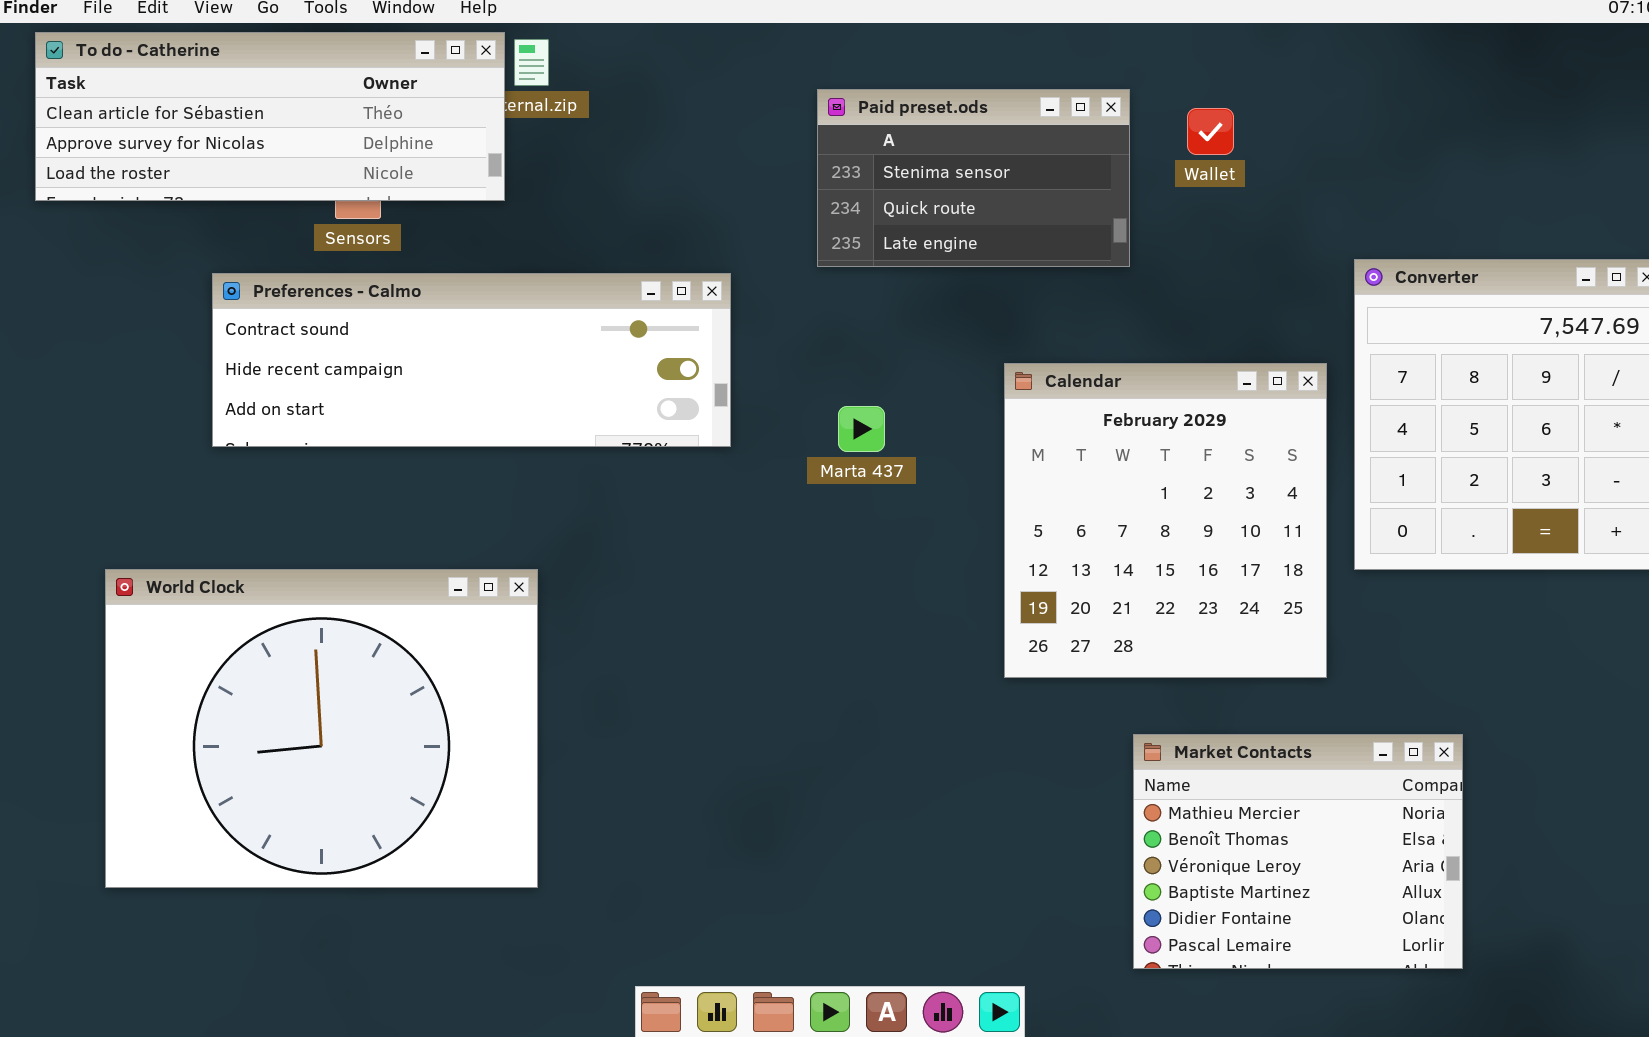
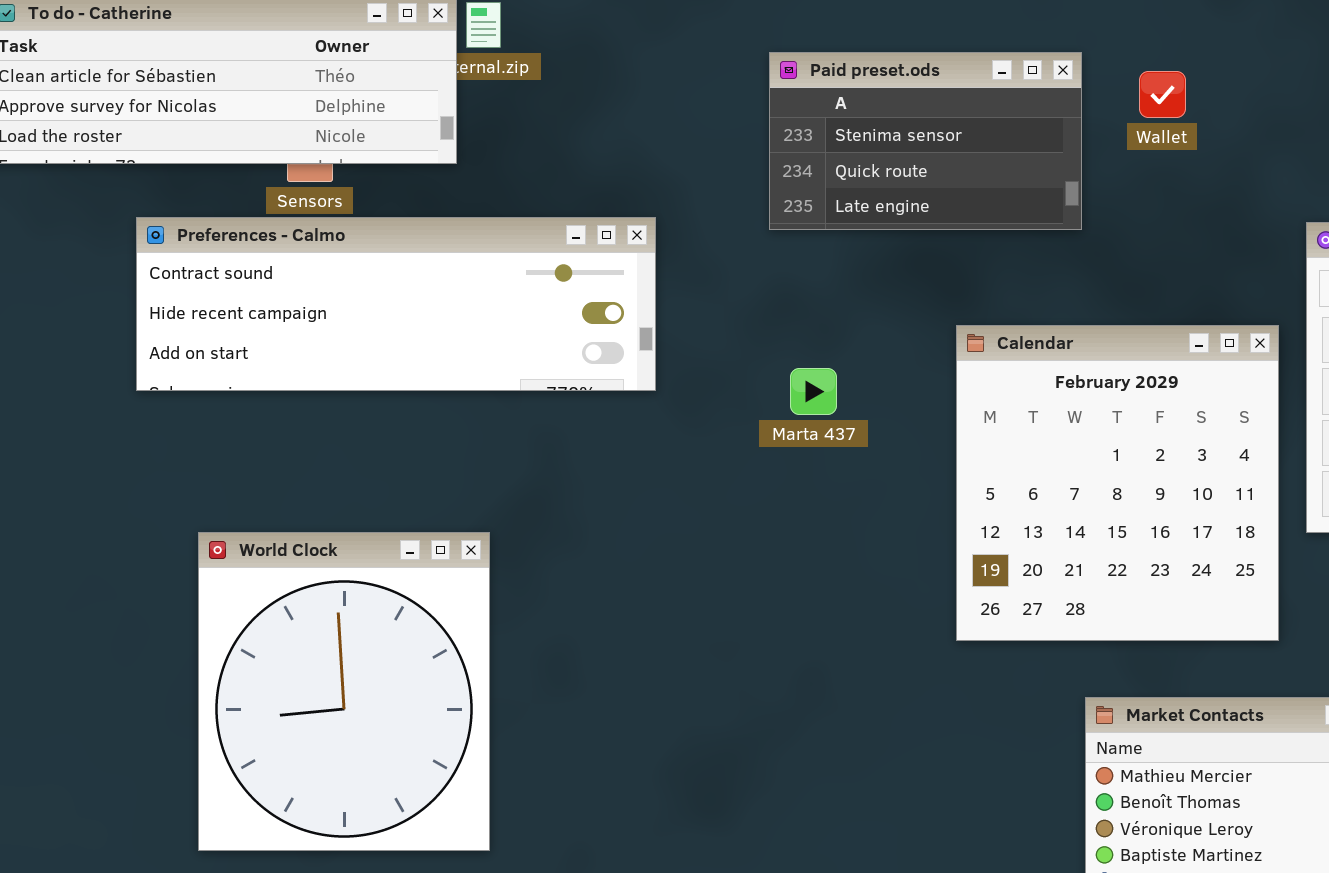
Preferences - Calmo: [212,273,731,447] -> [136,217,656,391], moved
World Clock: [105,569,538,888] -> [198,532,490,851], resized

